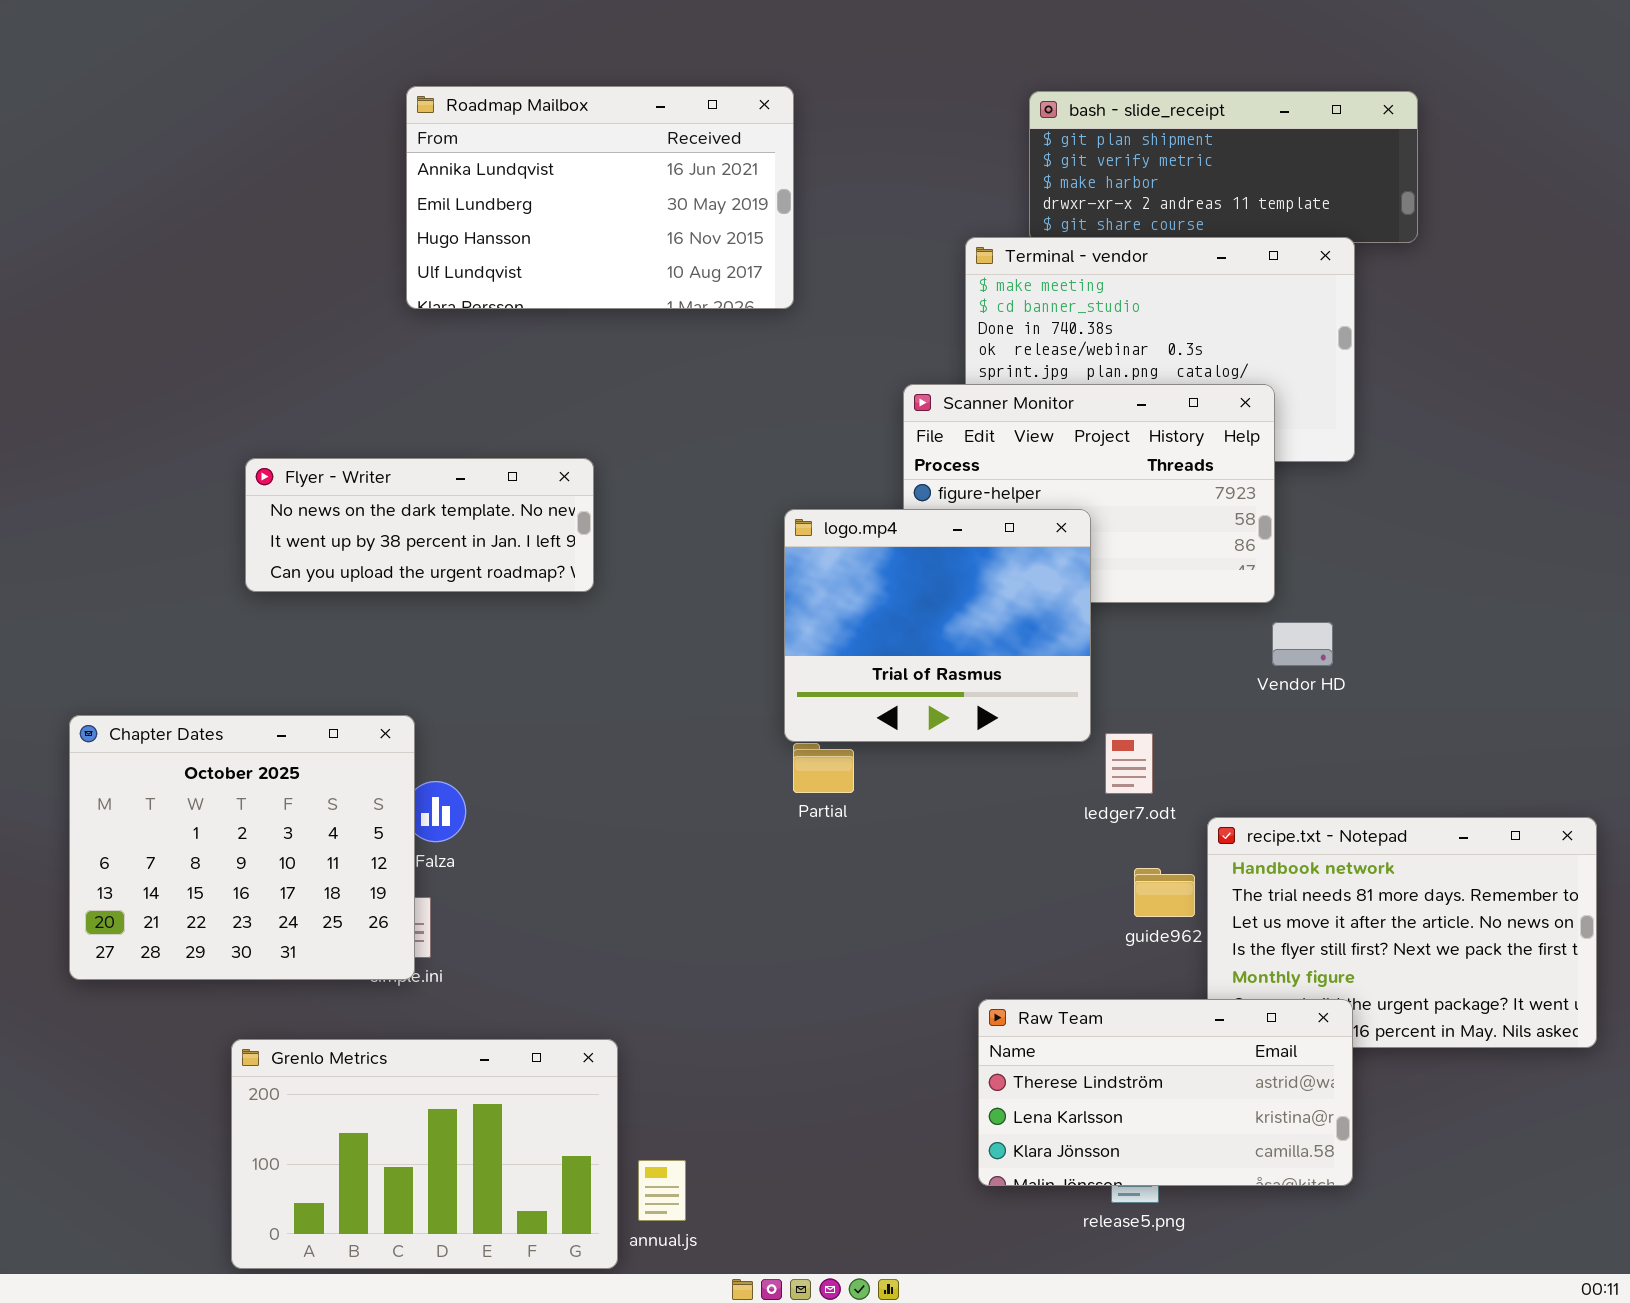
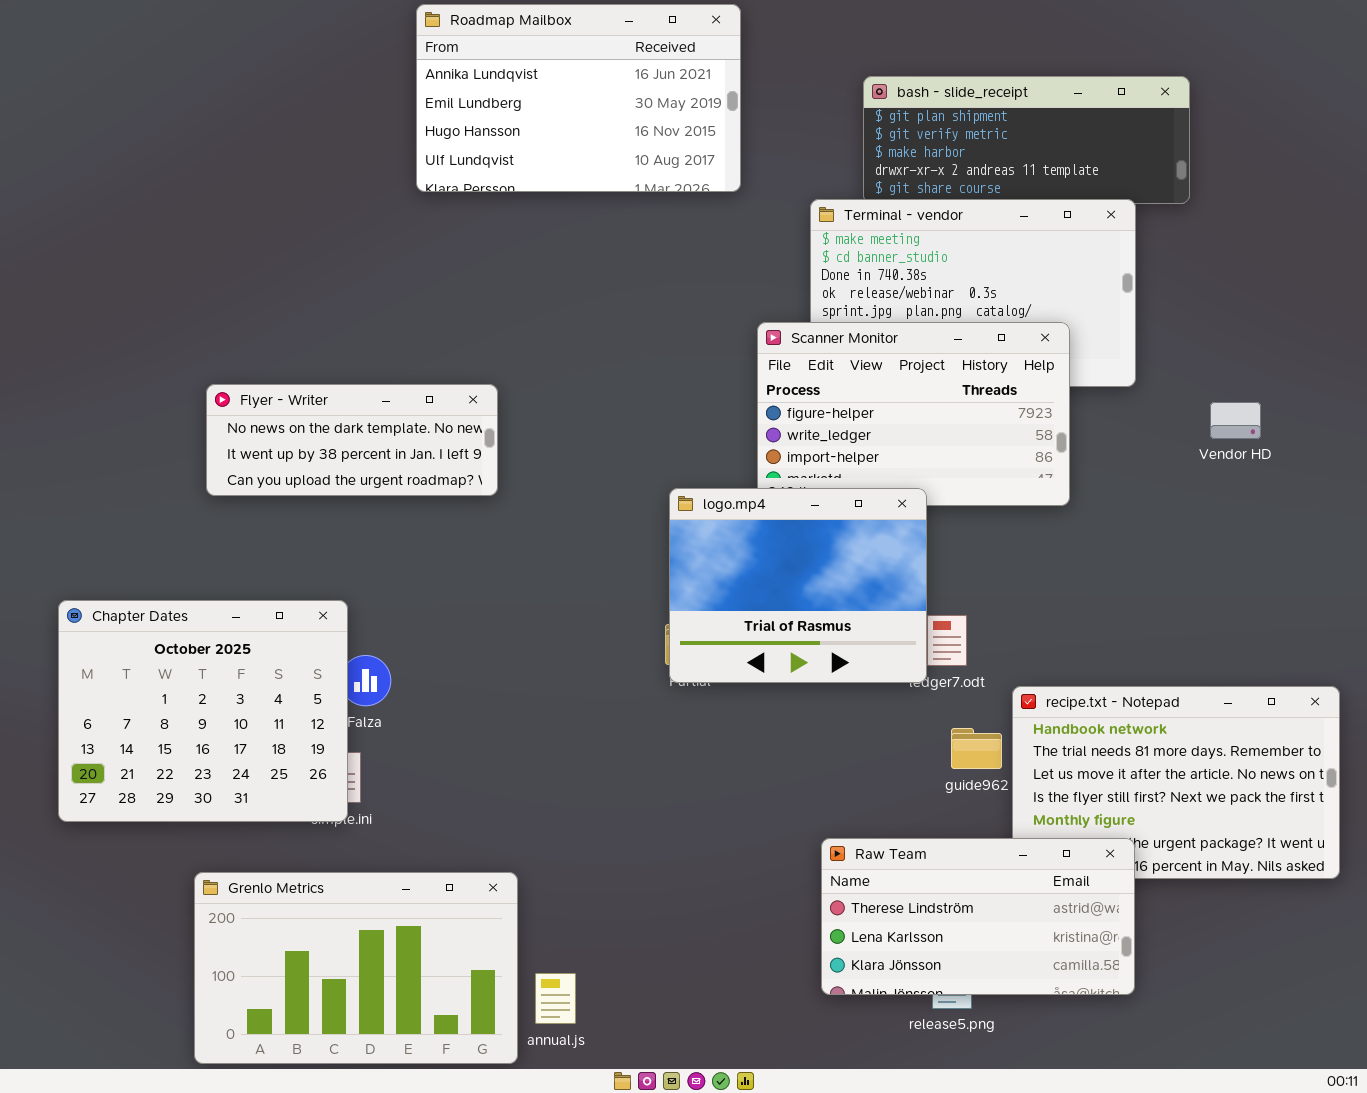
Roadmap Mailbox: [406,86,794,309] -> [416,4,741,192], moved
logo.mp4: [784,509,1091,742] -> [669,488,927,683], moved
Vendor HD: [1272,622,1333,666] -> [1210,402,1261,439], moved

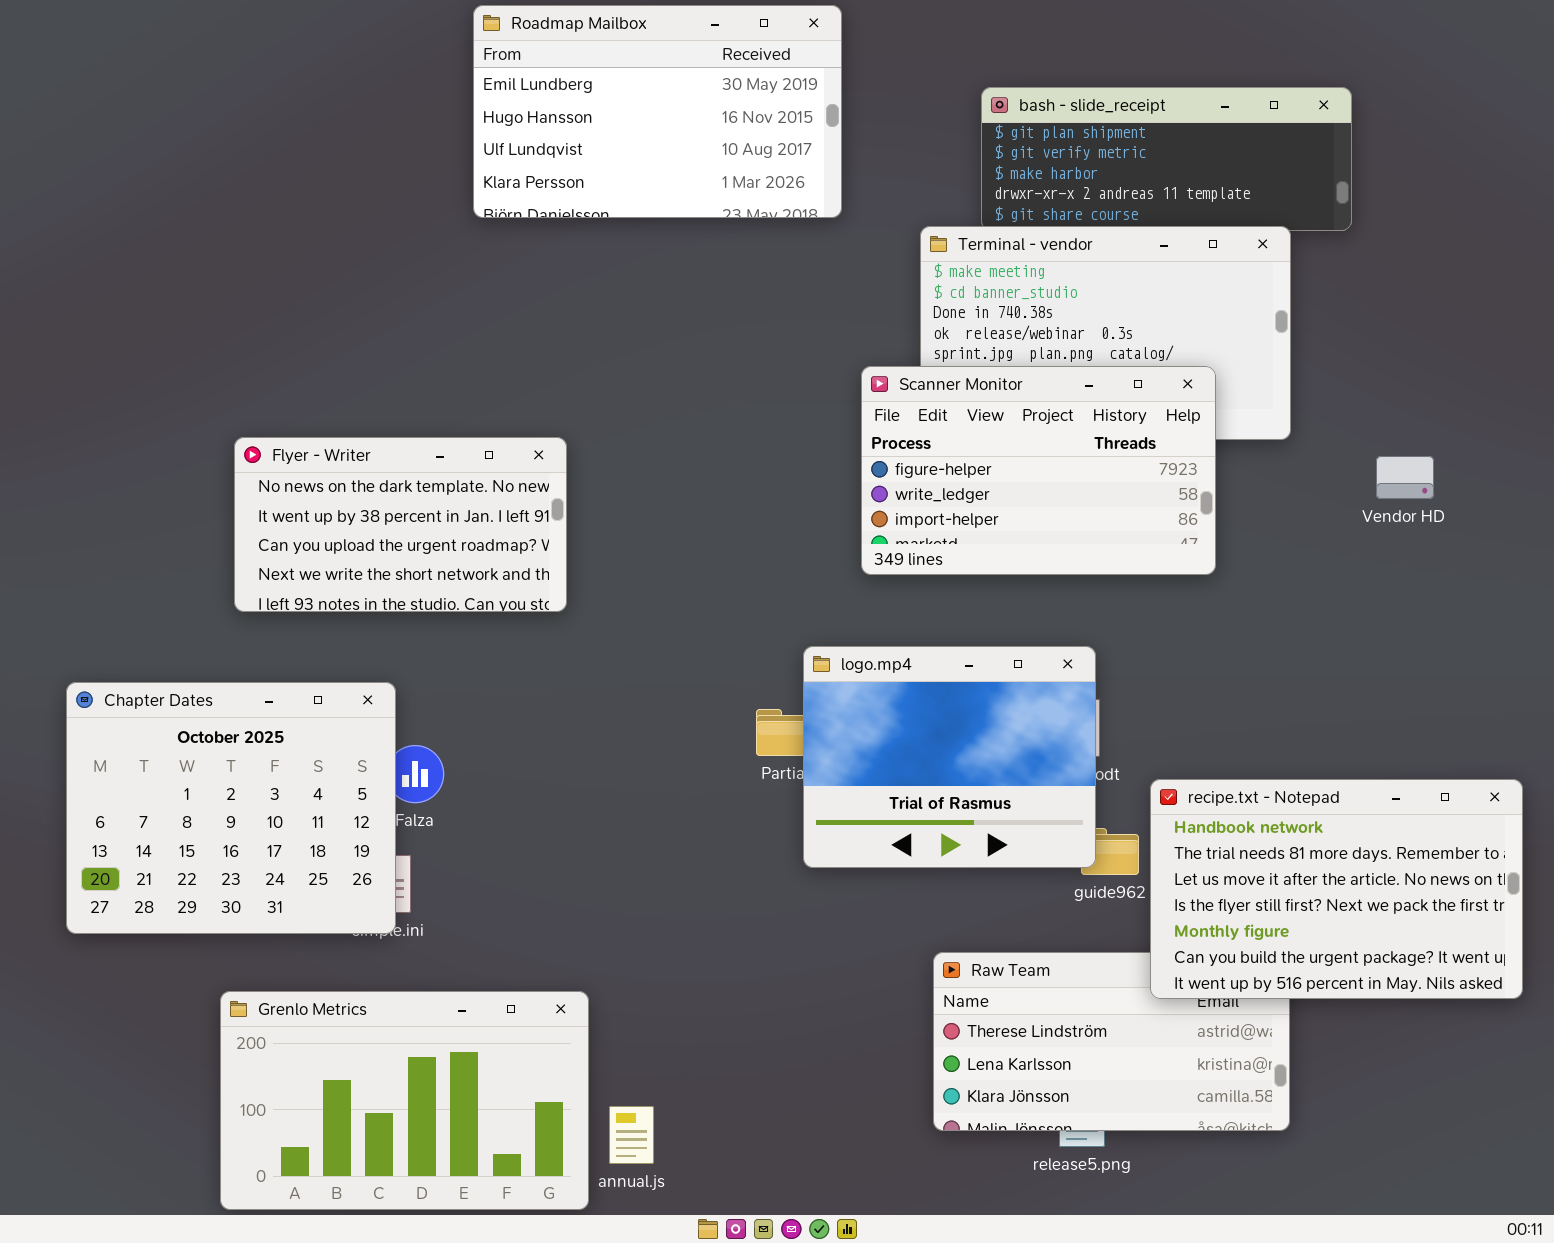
Roadmap Mailbox: [416,4,741,192] -> [473,5,842,218], scrolled down 1 row
Flyer - Writer: [206,384,498,496] -> [234,437,567,612], resized
logo.mp4: [669,488,927,683] -> [803,646,1096,868], moved
recipe.txt - Notepad: [1012,686,1340,879] -> [1150,779,1523,999], raised

